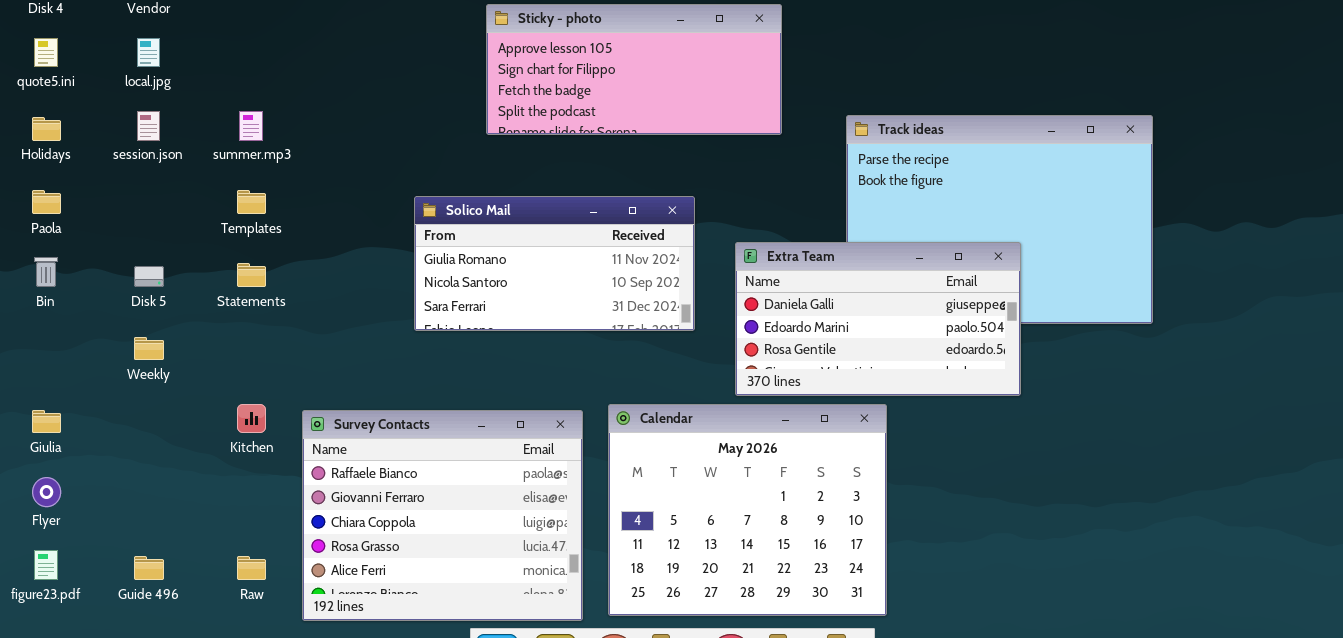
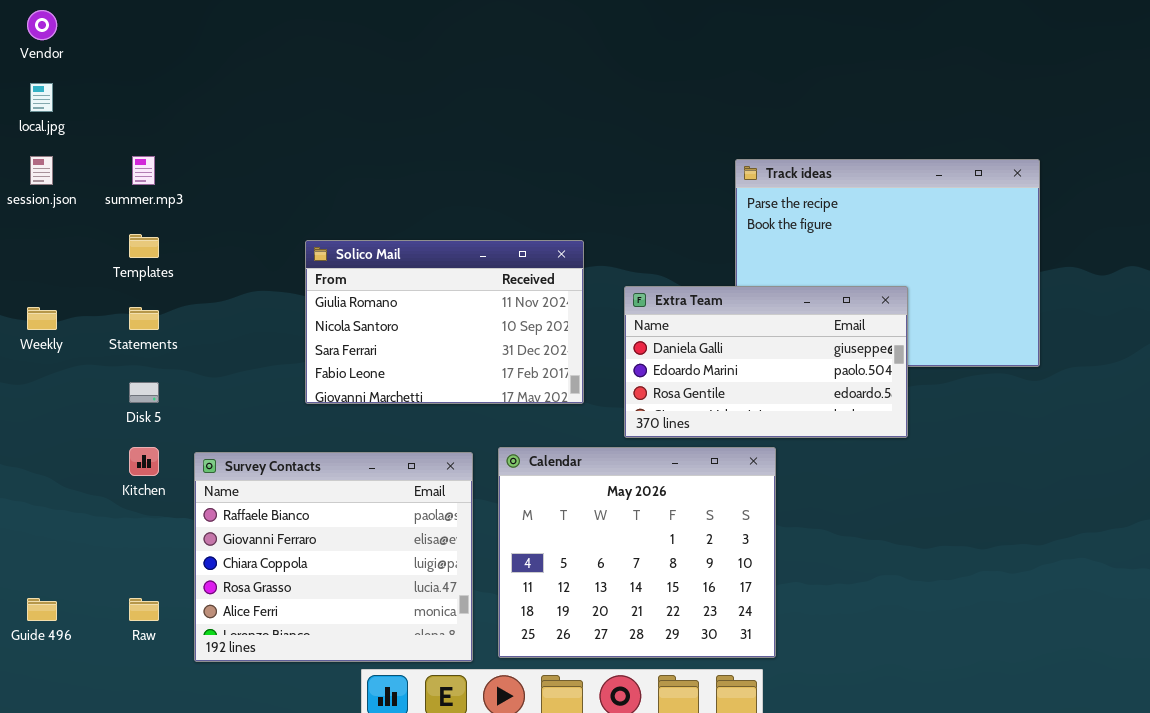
Sticky - photo: [486,4,782,135] -> none, closed
Solico Mail: [414,196,695,331] -> [305,240,584,404], resized
Disk 5: [134,266,164,287] -> [129,382,159,403], moved
Weekly: [134,337,164,360] -> [27,307,57,330], moved

